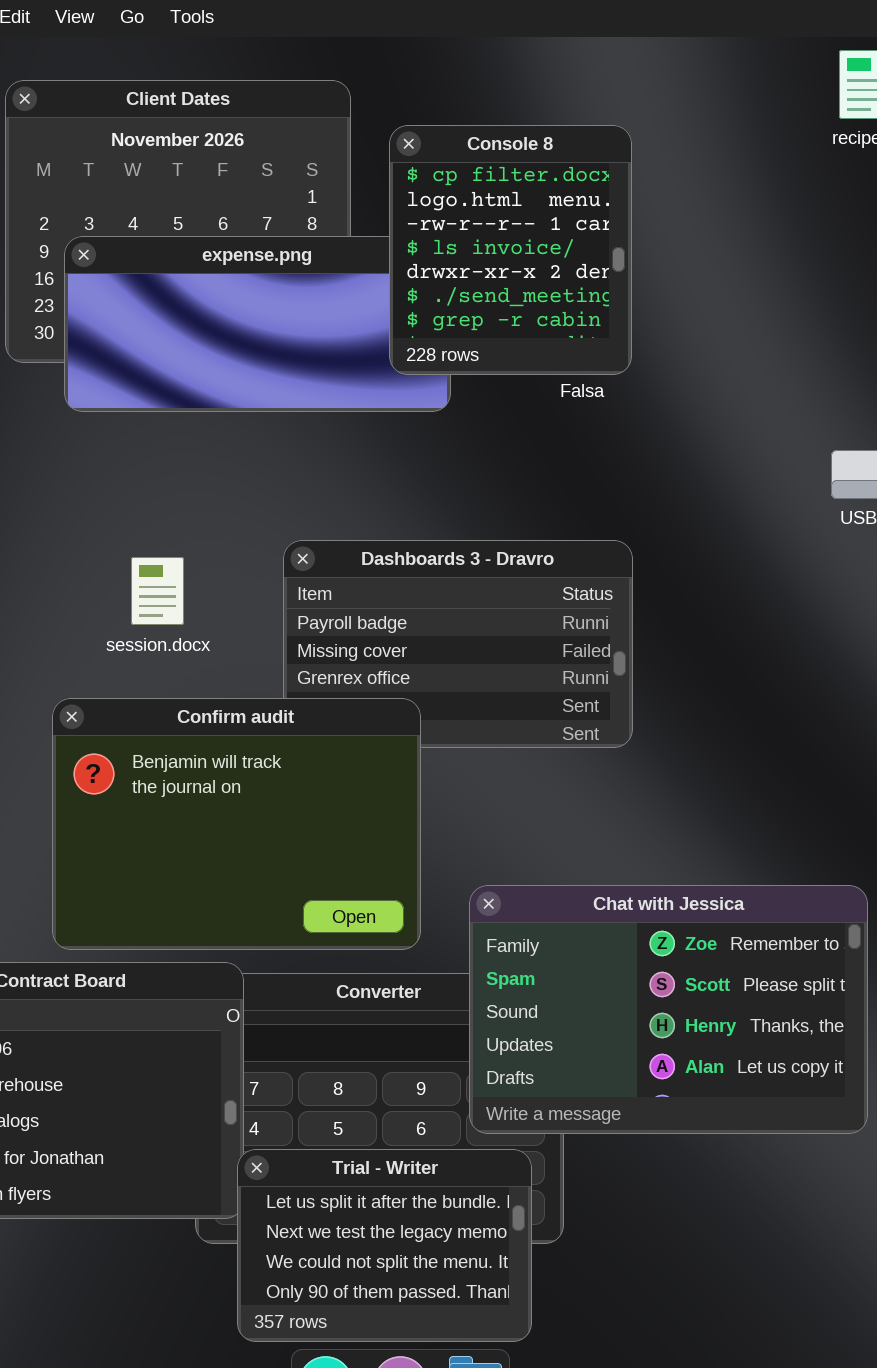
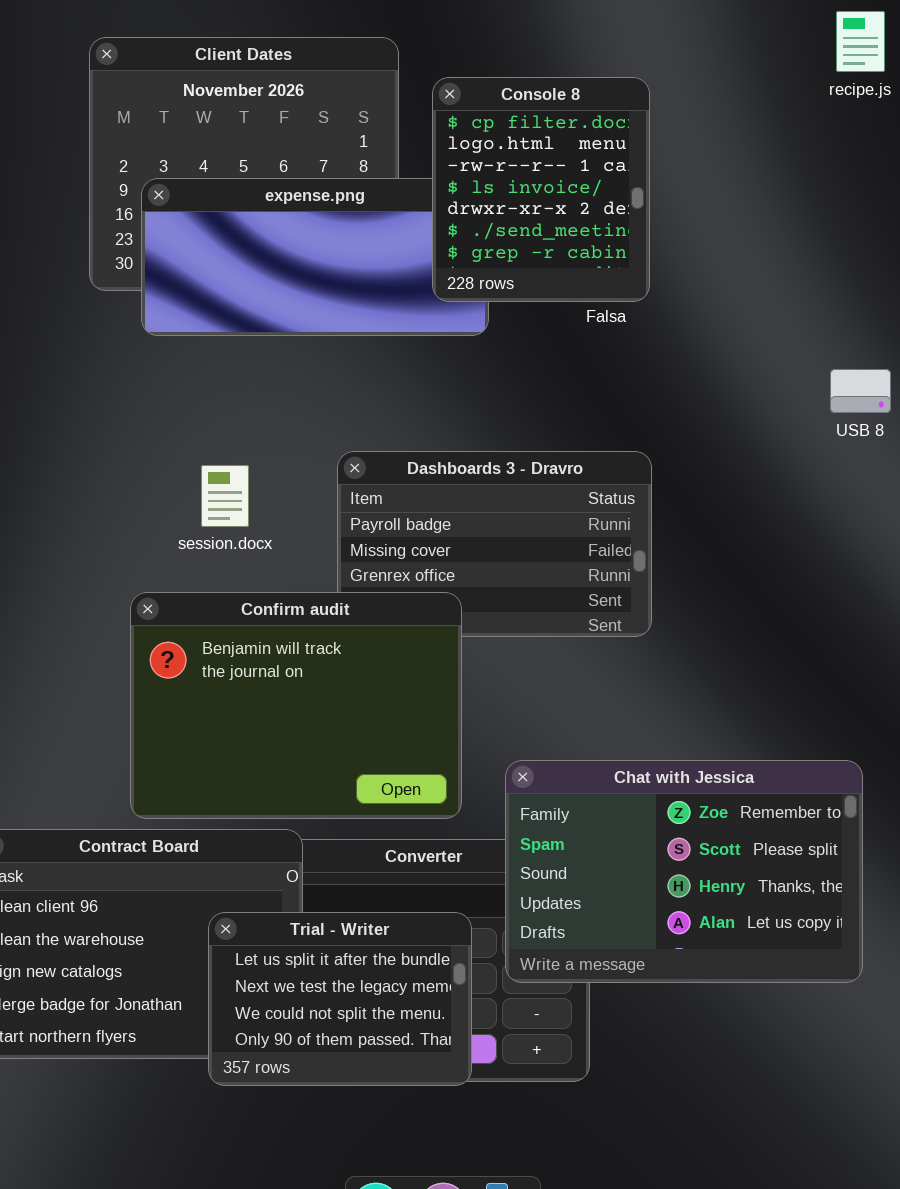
Trial - Writer: [237,1149,532,1342] -> [208,912,472,1086], moved

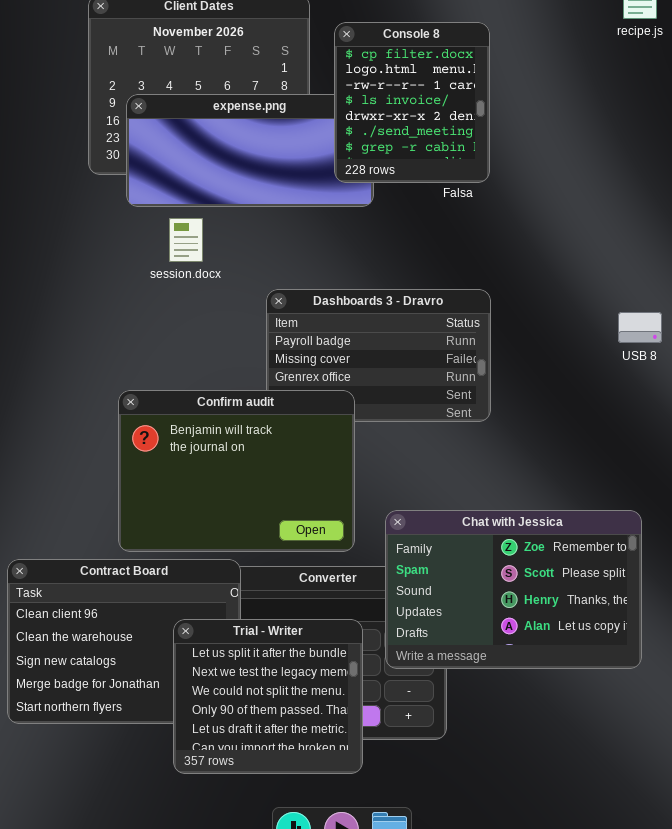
USB 8: [830,369,891,413] -> [618,312,662,343], moved
session.docx: [201,465,249,527] -> [169,218,203,262], moved
Trial - Writer: [208,912,472,1086] -> [173,619,363,774], resized

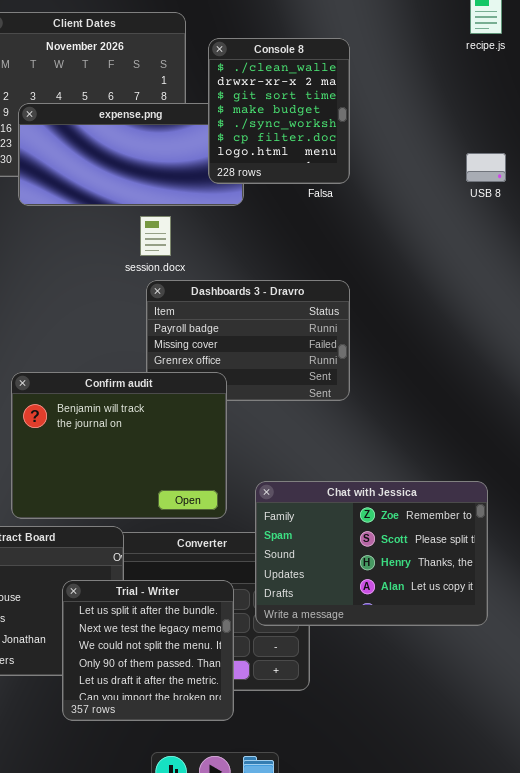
Console 8: [334,22,490,183] -> [208,38,350,184], scrolled up 5 rows
session.docx: [169,218,203,262] -> [140,216,171,256], moved
USB 8: [618,312,662,343] -> [466,153,506,182], moved

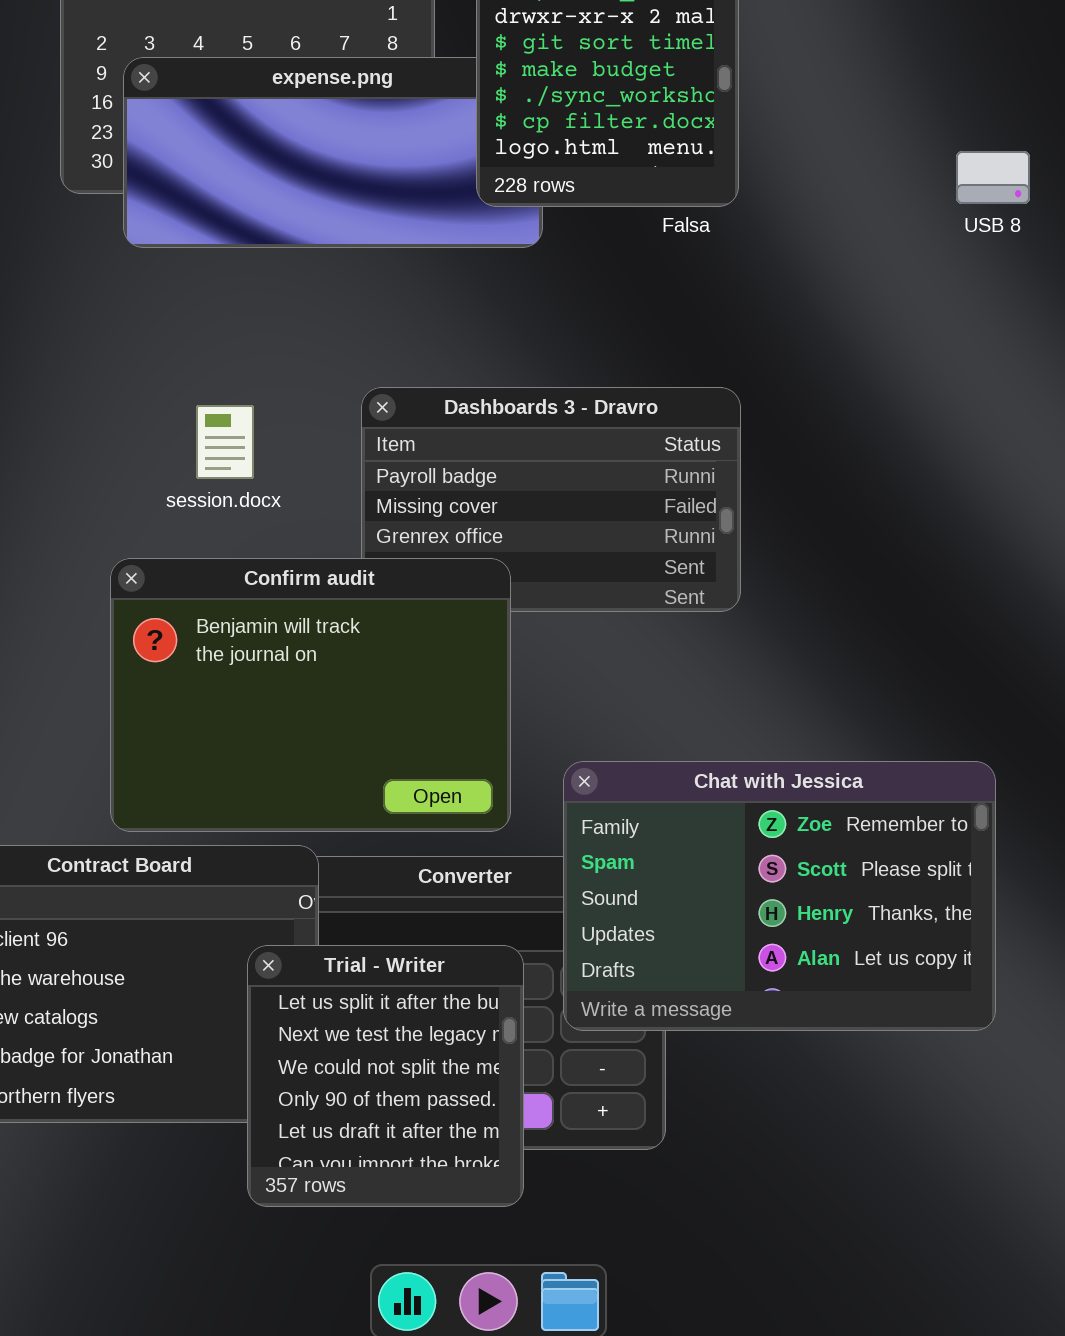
session.docx: [140,216,171,256] -> [196,405,254,479], moved
Trial - Writer: [62,580,234,721] -> [247,945,524,1207], resized

